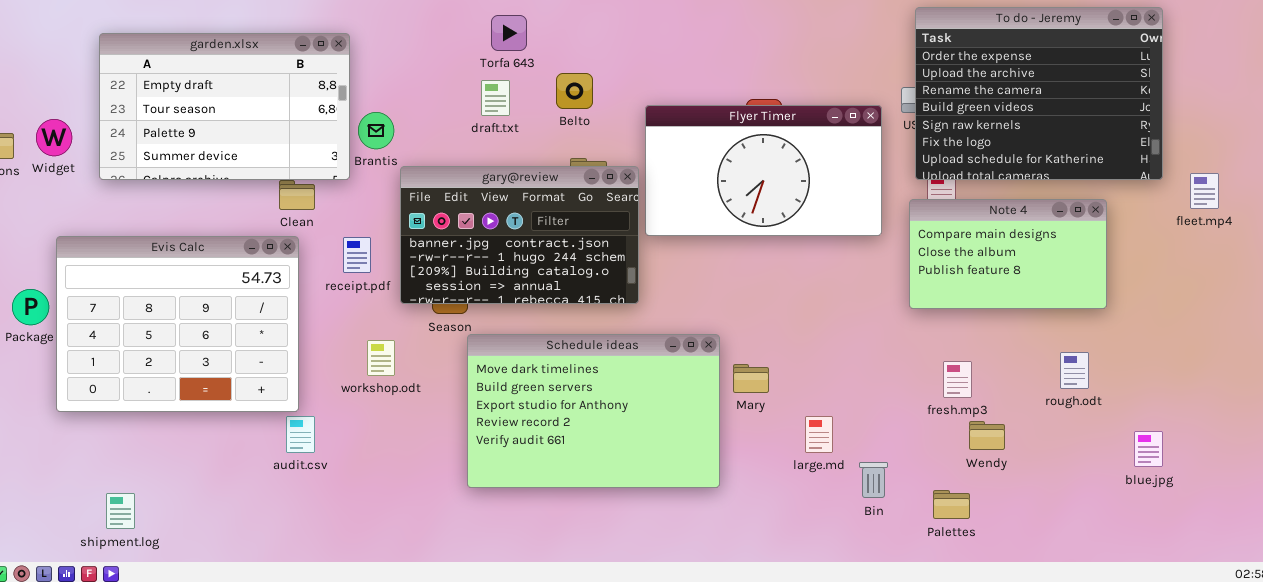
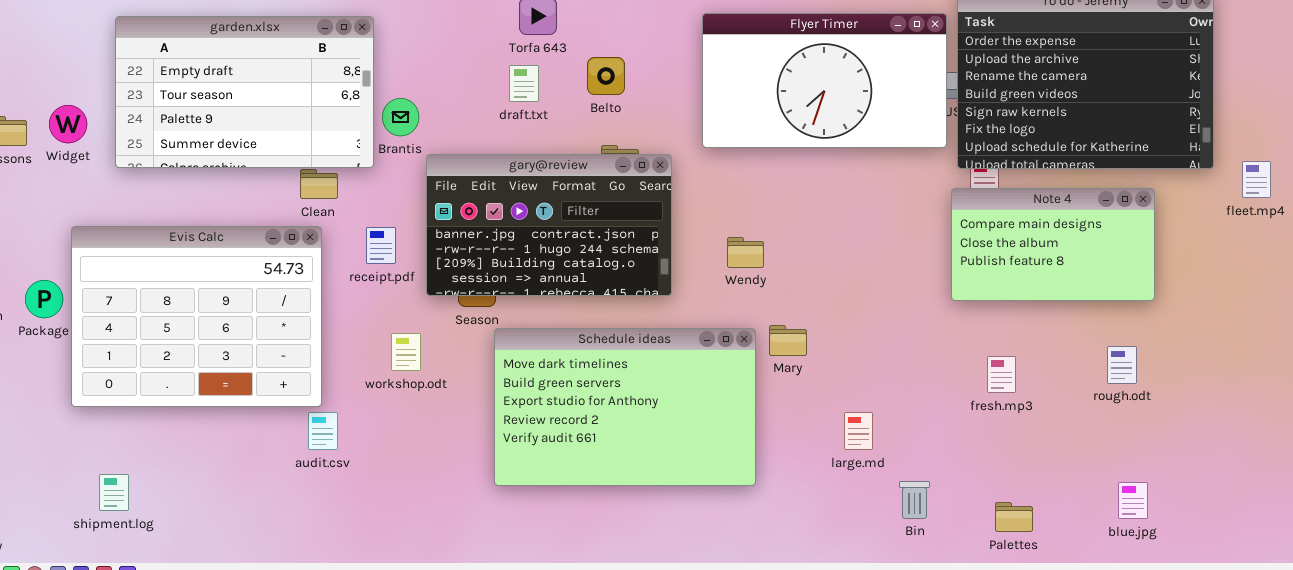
Flyer Timer: [645,105,882,236] -> [702,13,947,148], moved
Mary: [733,364,769,393] -> [769,325,807,356], moved
Wendy: [969,421,1005,450] -> [727,237,764,268], moved
blue.jpg: [1134,431,1163,467] -> [1118,482,1148,519], moved
Bin: [859,462,888,498] -> [899,481,930,519], moved
Palettes: [933,490,970,519] -> [995,502,1033,532], moved
shipment.log: [106,493,135,529] -> [99,474,129,511], moved

